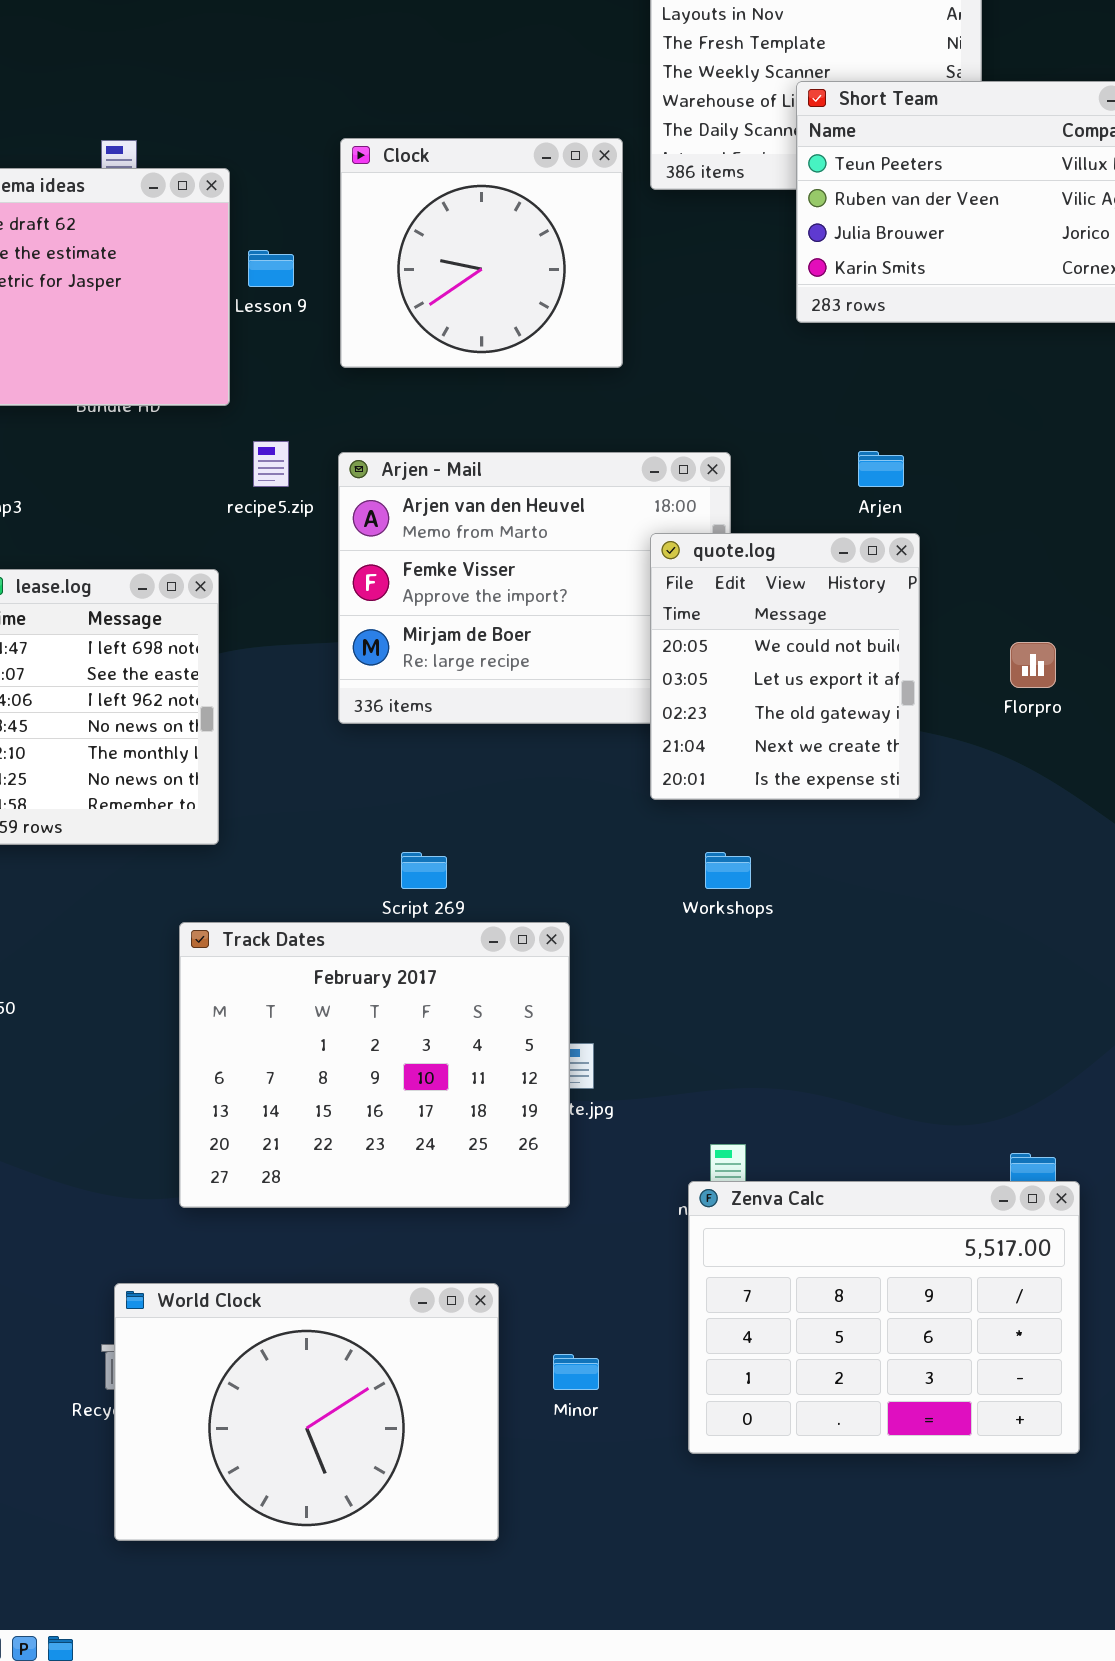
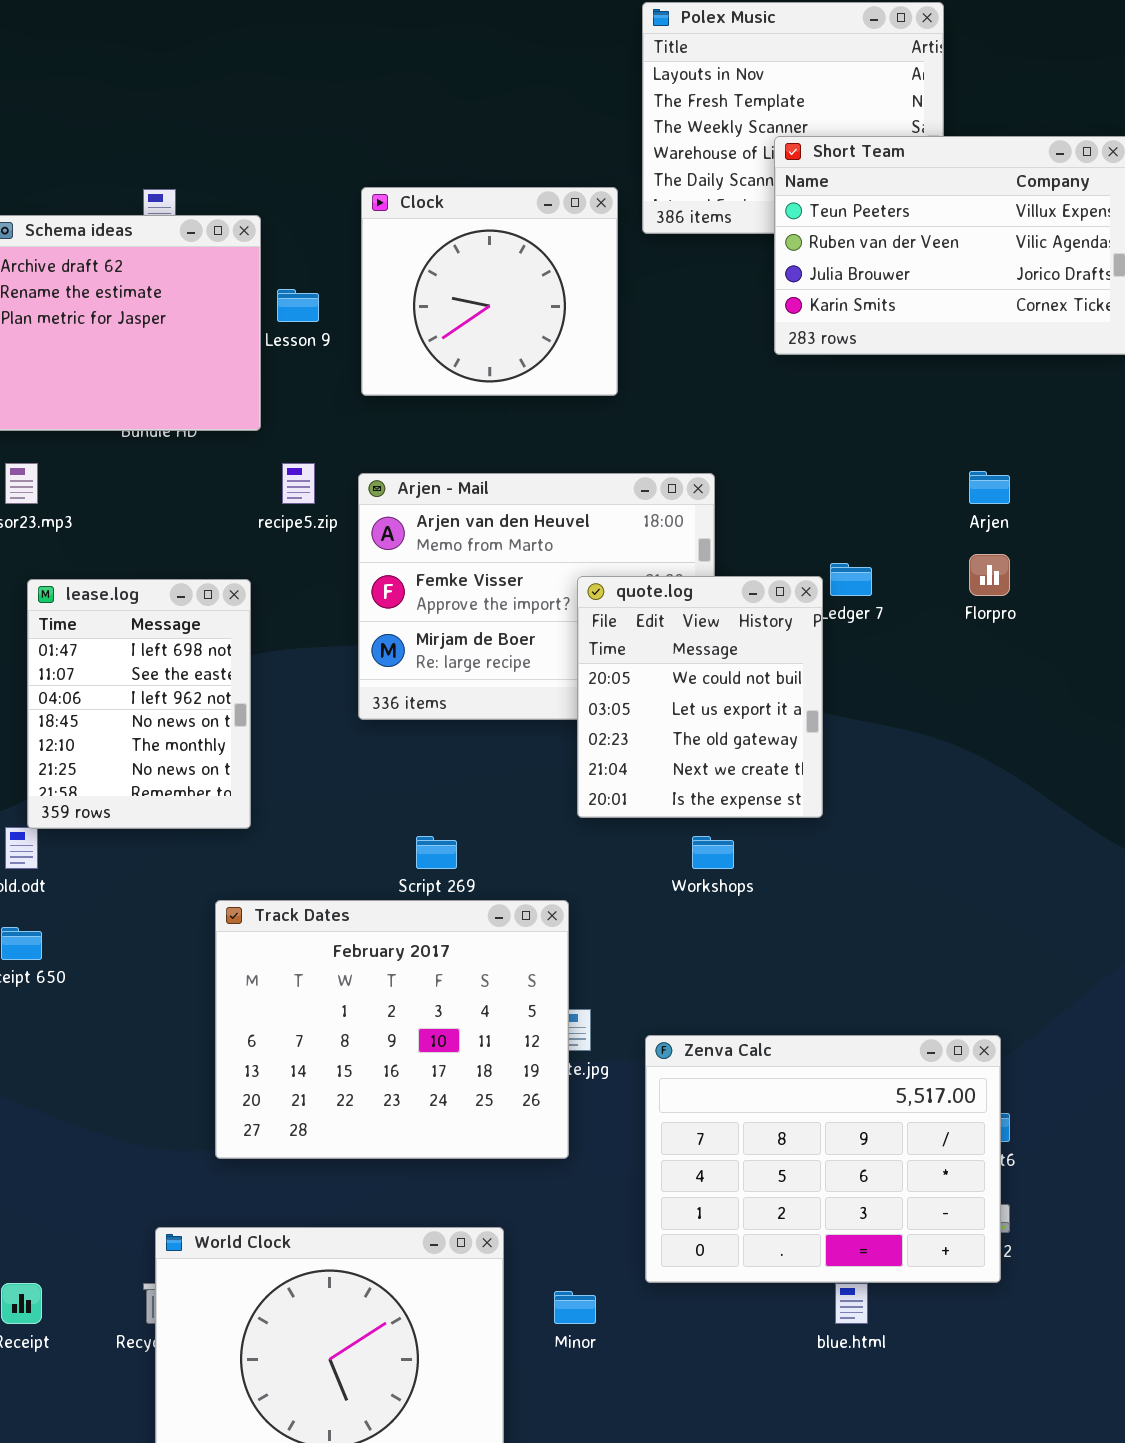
Arjen: [858,451,904,487] -> [969,471,1010,504], moved
quote.log: [650,533,920,800] -> [577,576,823,818], moved
Florpro: [1010,642,1056,688] -> [969,554,1010,596], moved
Zenva Calc: [688,1181,1080,1454] -> [645,1035,1001,1283], moved

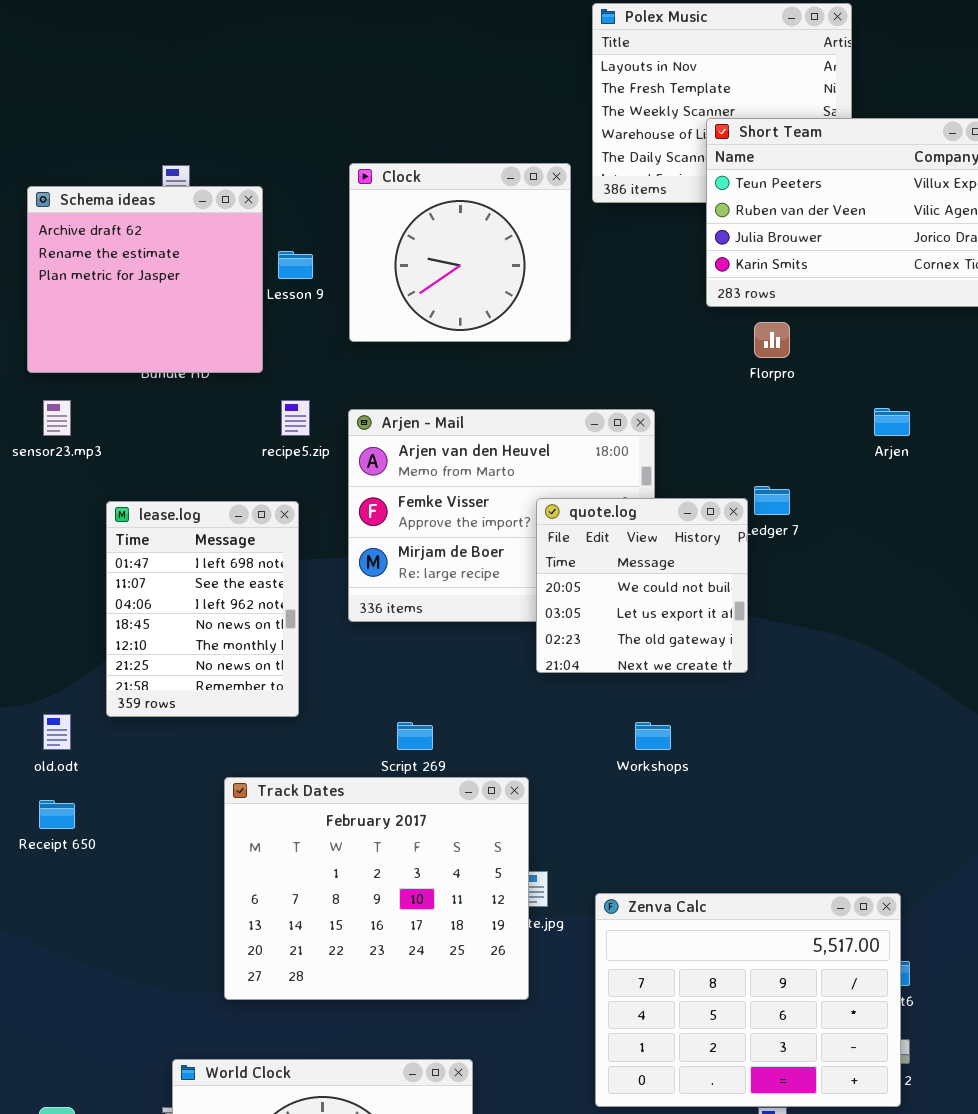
Florpro: [969,554,1010,596] -> [754,322,790,358], moved
quote.log: [577,576,823,818] -> [536,498,748,673], resized
lease.log: [27,579,251,829] -> [106,501,299,717], moved

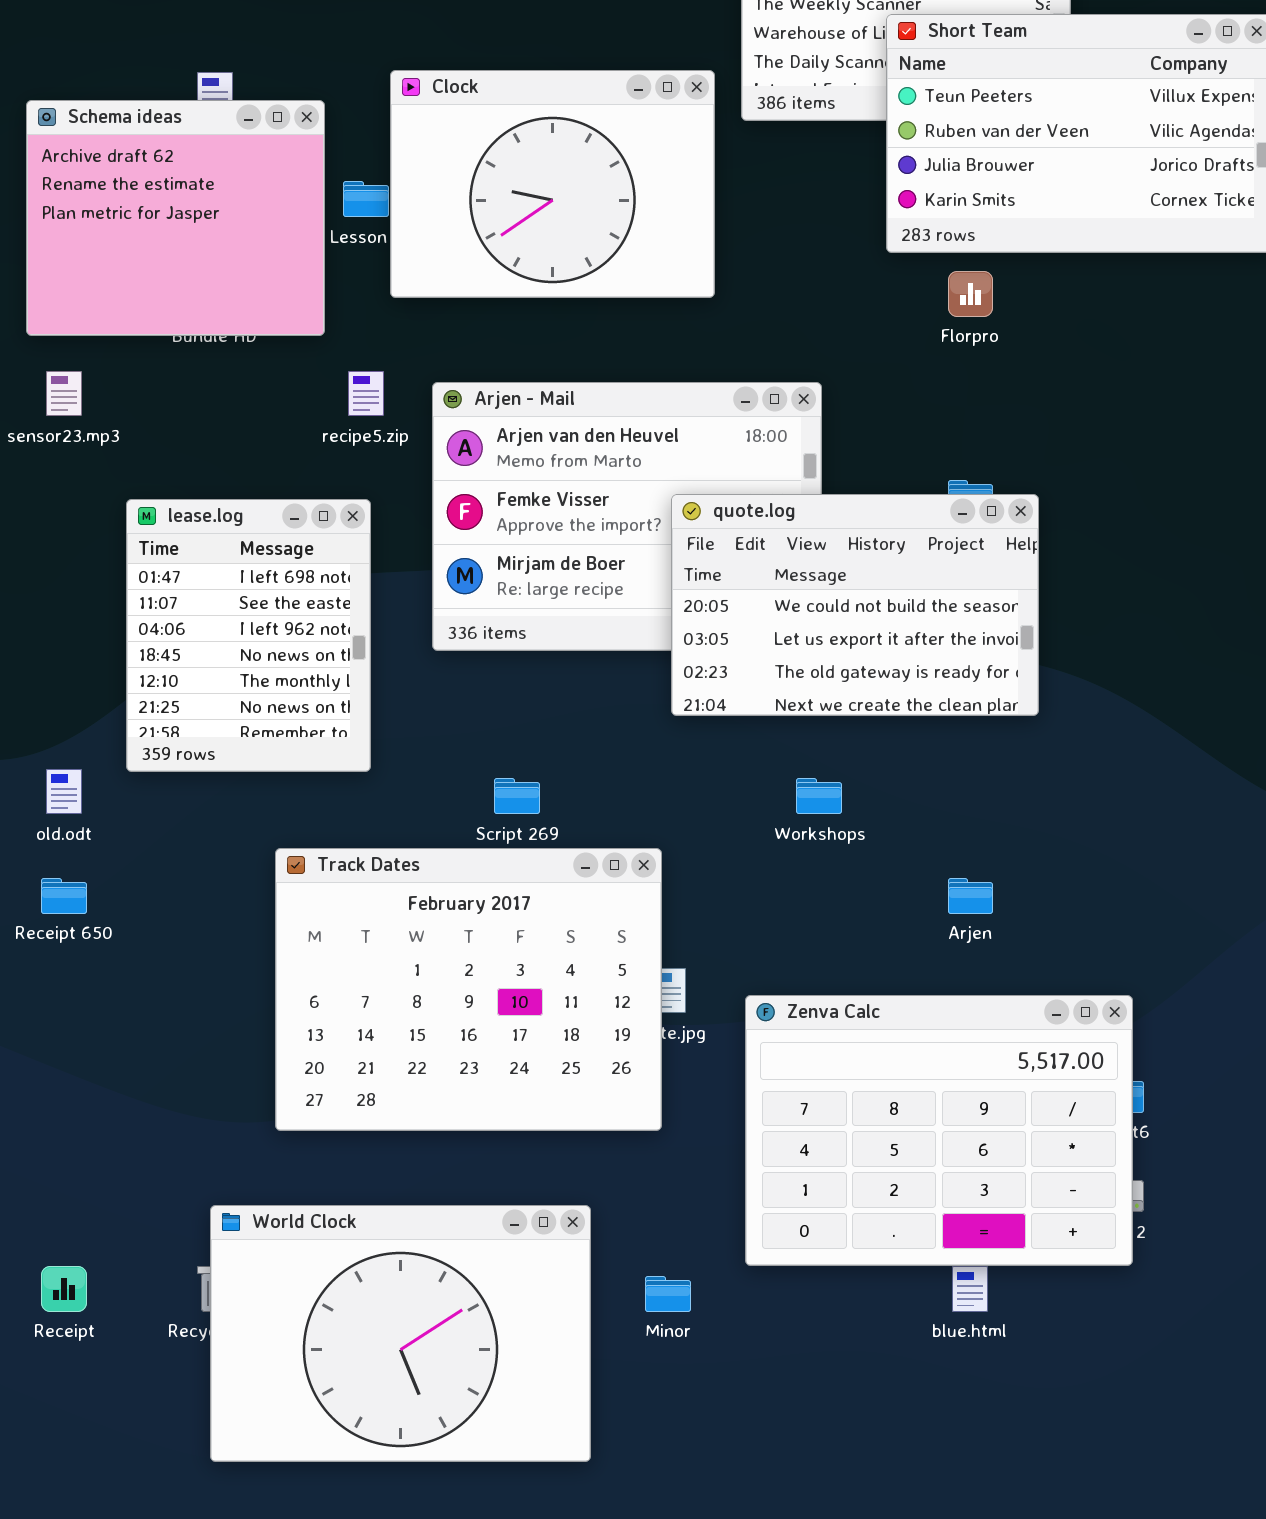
Clock: [349,163,571,342] -> [390,70,715,298], resized
Arjen: [874,408,910,436] -> [948,878,993,914], moved
quote.log: [536,498,748,673] -> [671,494,1039,716], resized

